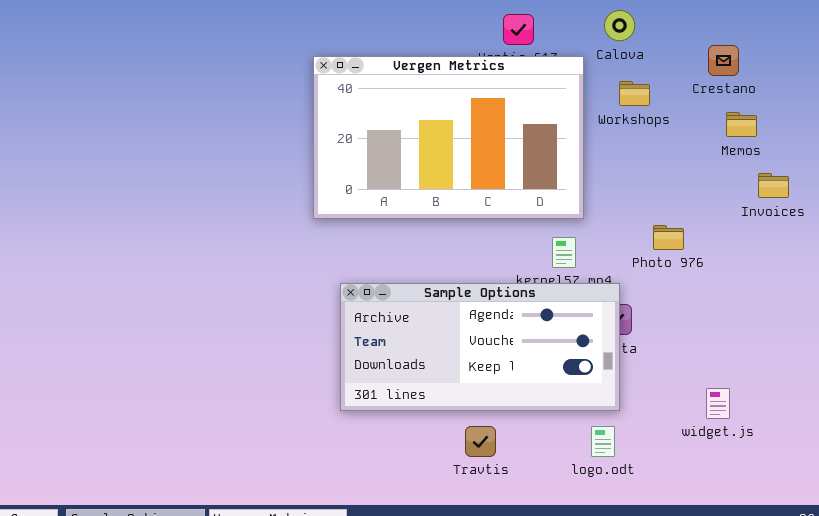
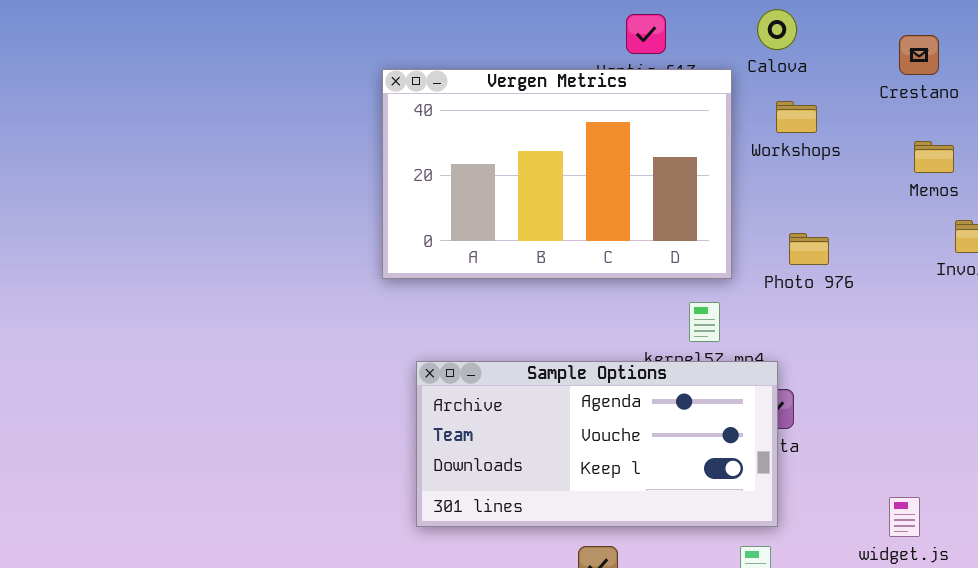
Crestano: [708,45,739,76] -> [899,35,939,75], moved
Photo 976: [653,225,684,250] -> [789,233,829,265], moved

